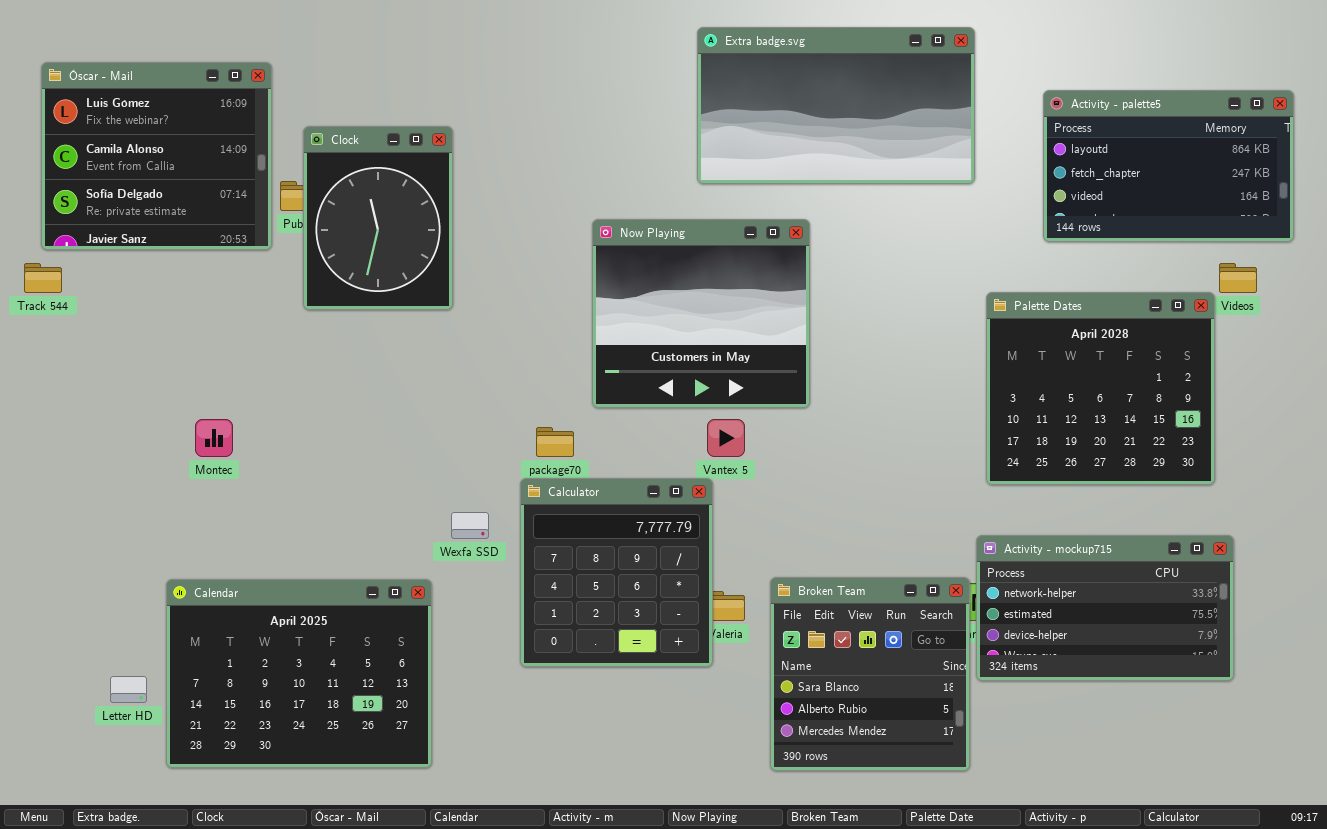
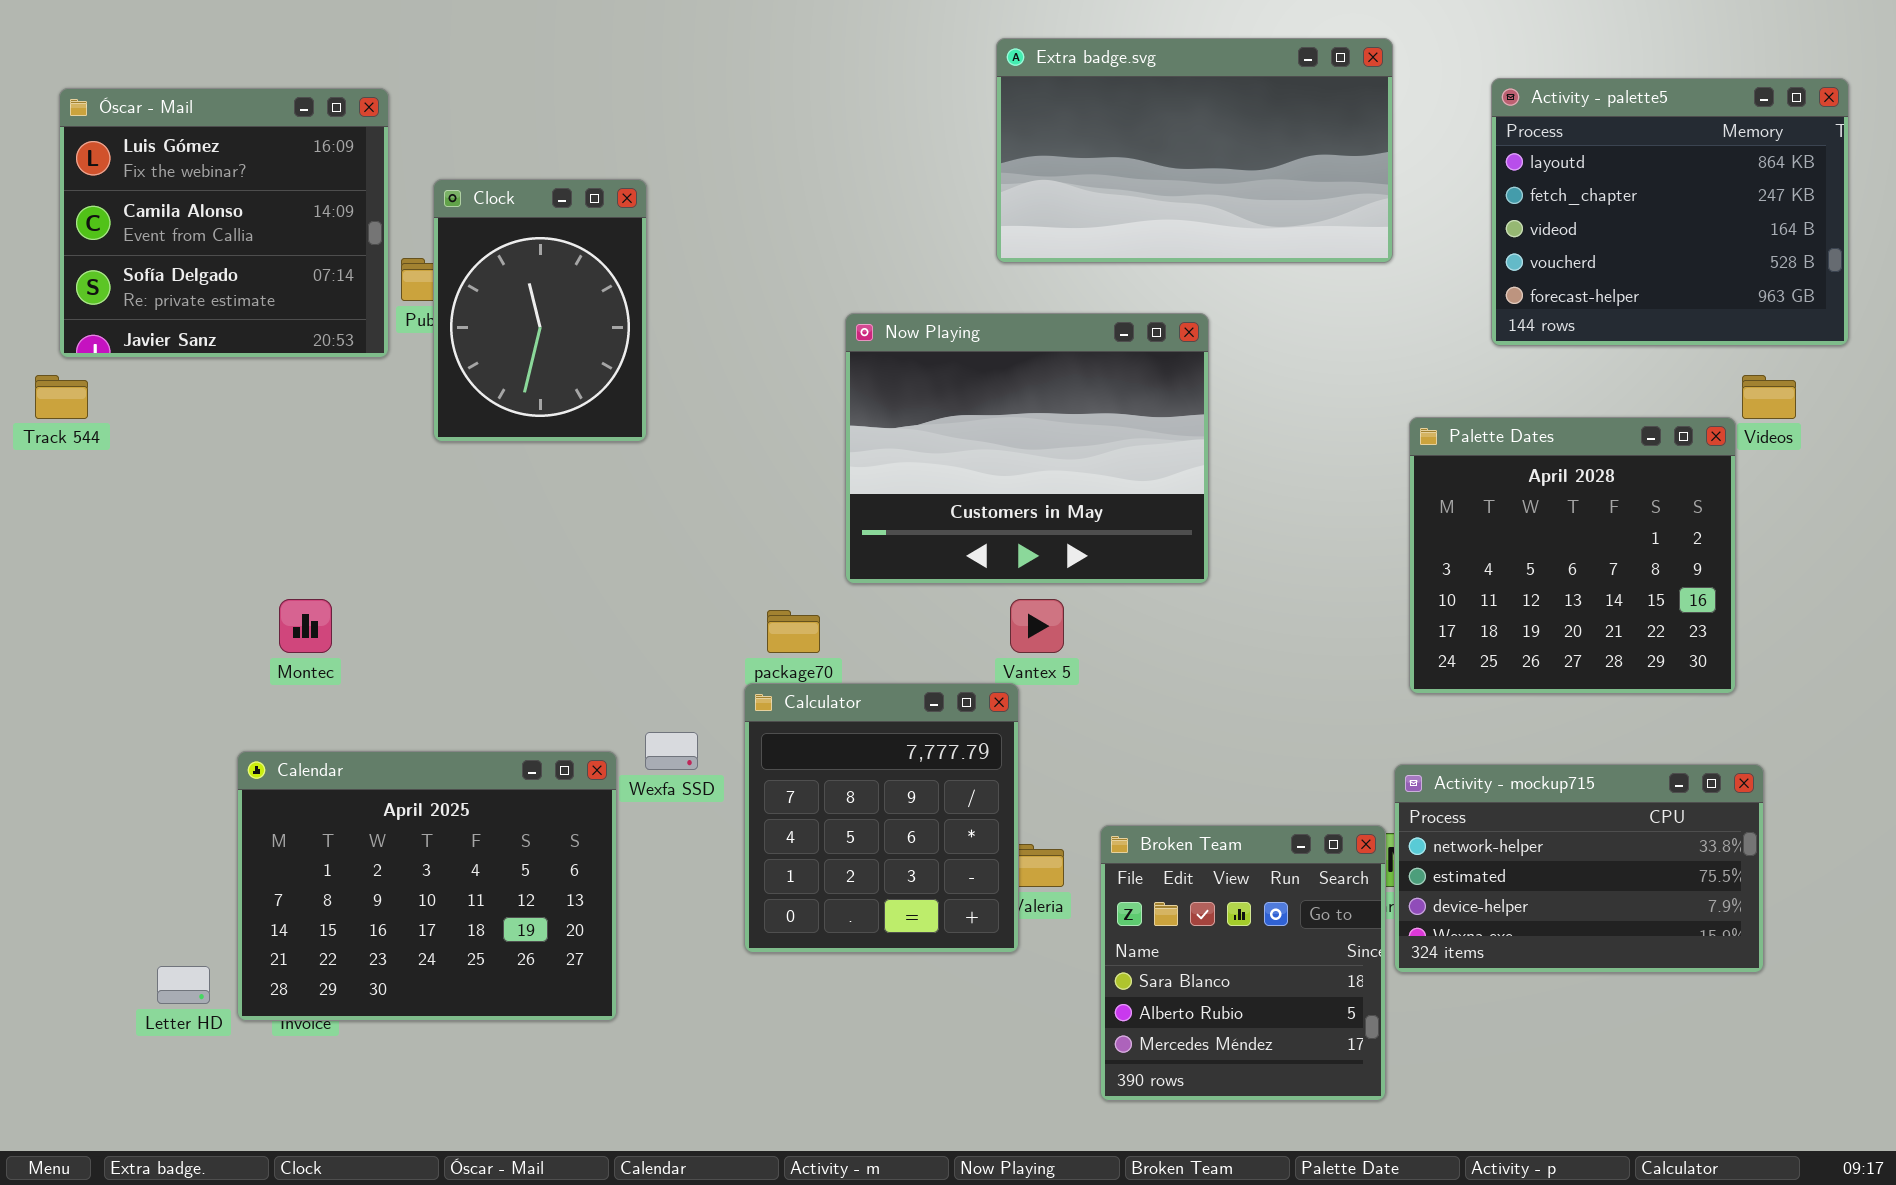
Activity - palette5: [1043,90,1294,242] -> [1491,78,1849,346], resized
Now Playing: [592,219,810,408] -> [845,313,1209,584], resized
Calendar: [166,579,432,768] -> [237,751,617,1021], moved

